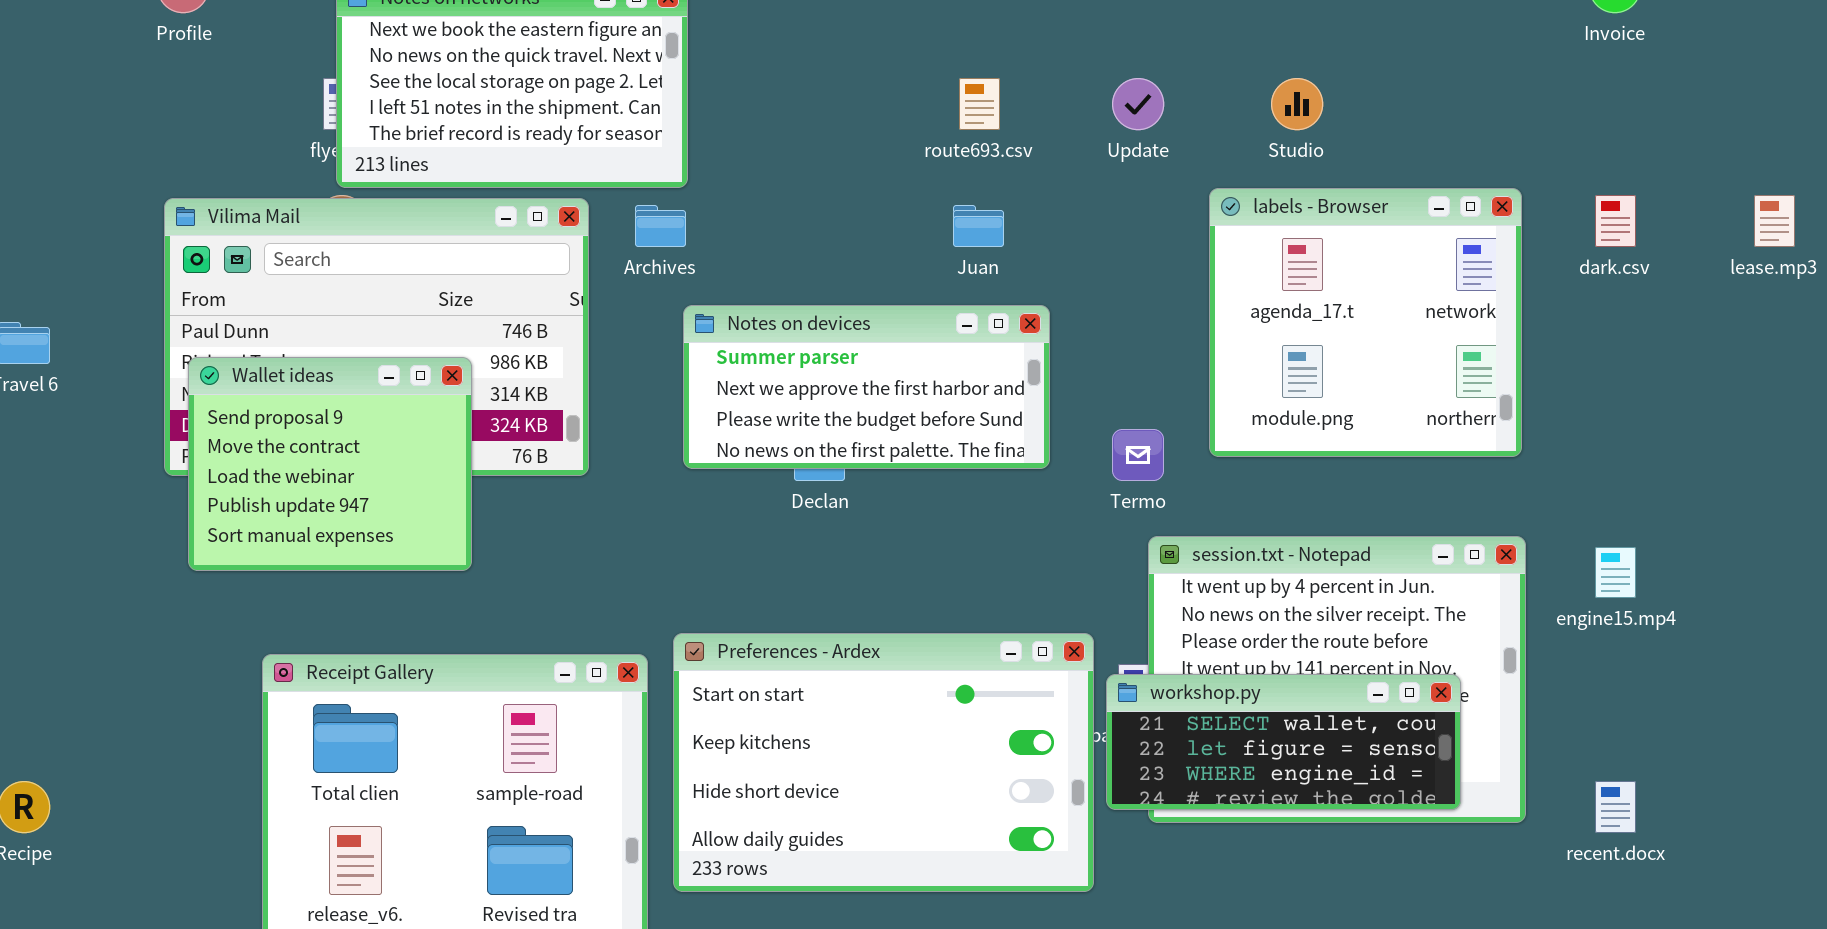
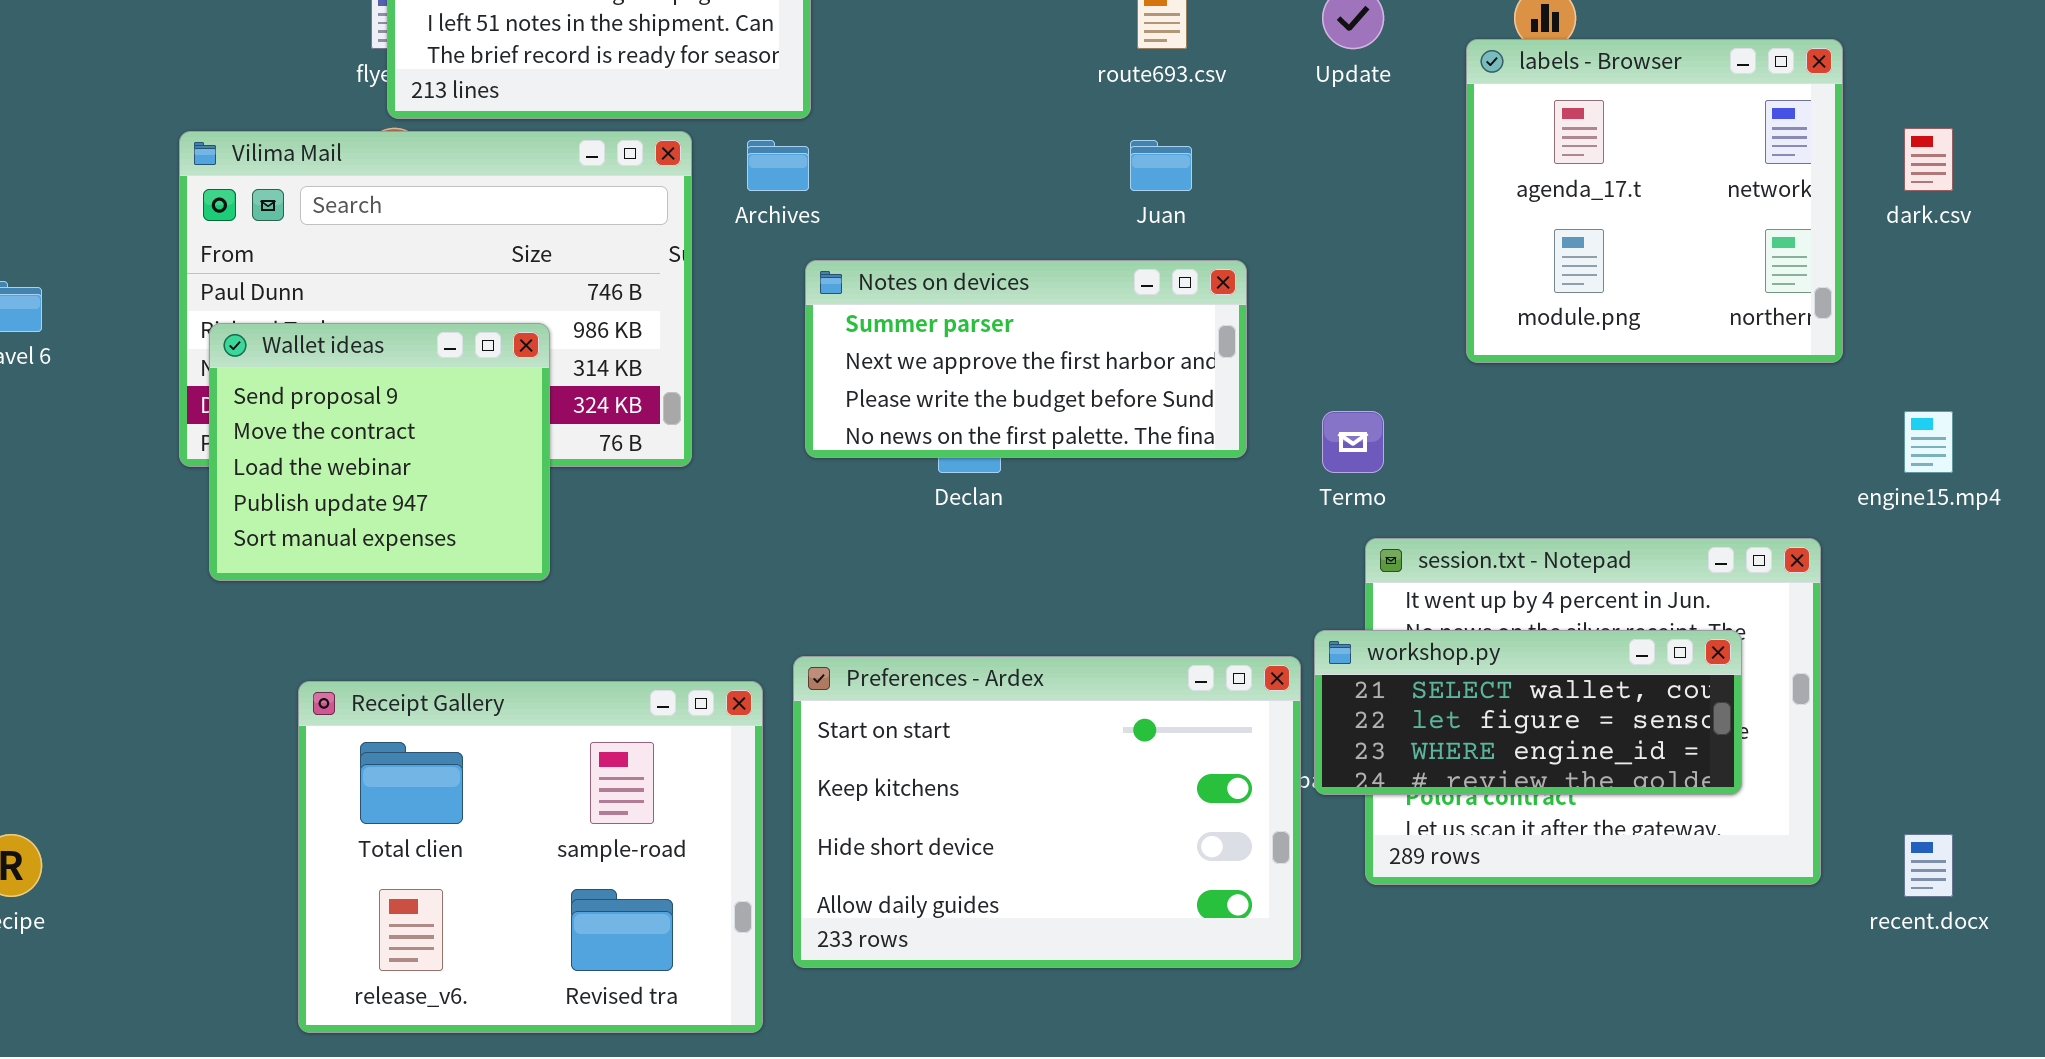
labels - Browser: [1209,188,1522,457] -> [1466,39,1843,363], moved
engine15.mp4: [1595,547,1636,598] -> [1904,411,1953,473], moved
workshop.py: [1106,674,1461,810] -> [1314,630,1742,795], moved

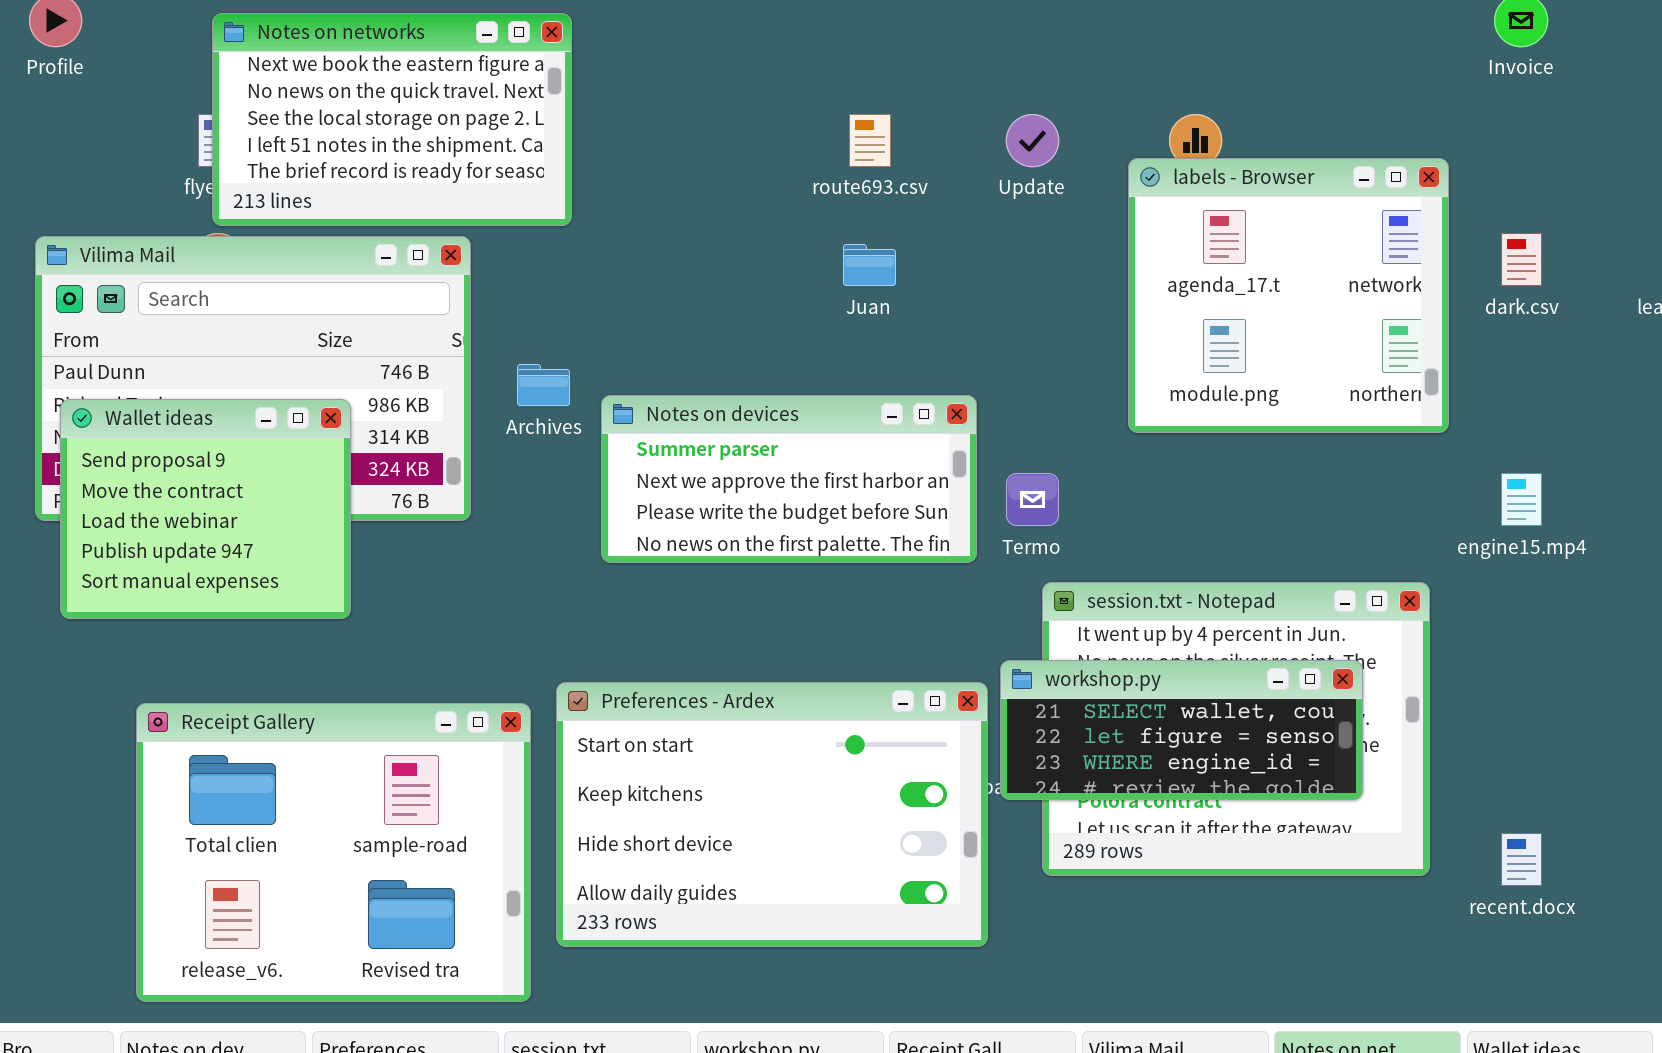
Archives: [747,140,809,191] -> [517,364,570,406], moved
Notes on devices: [805,260,1247,458] -> [601,395,977,563], moved

